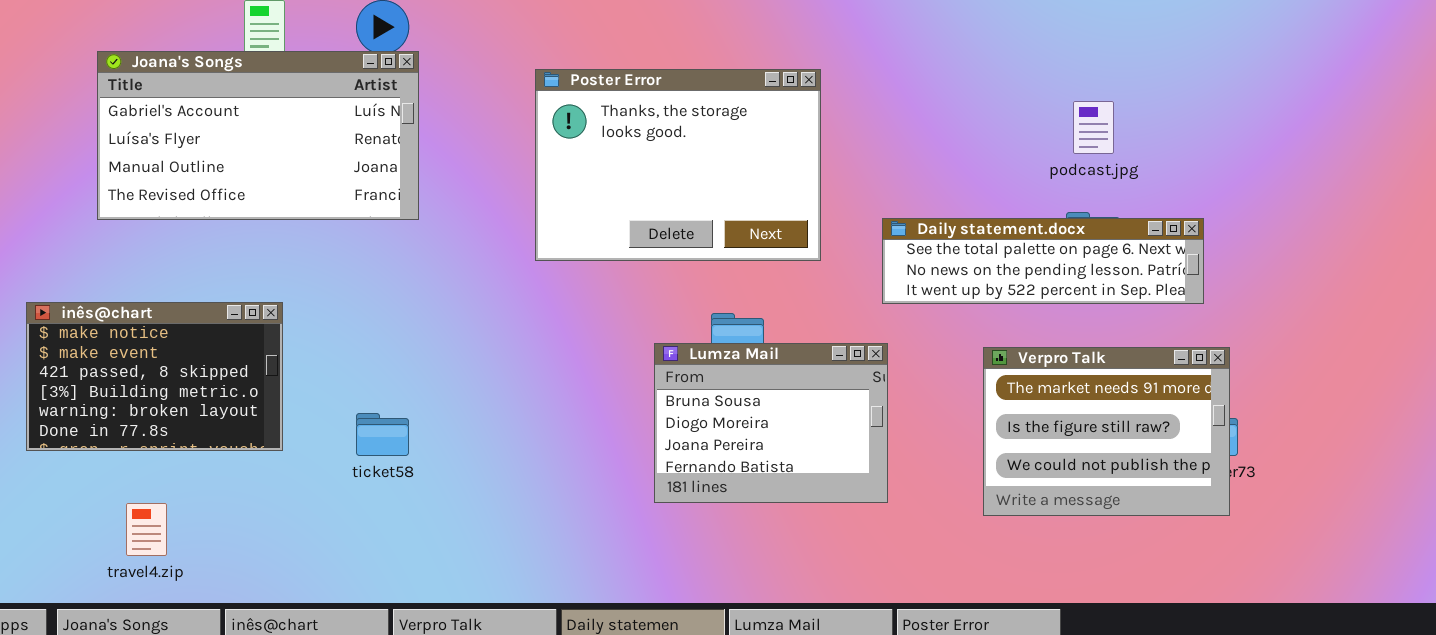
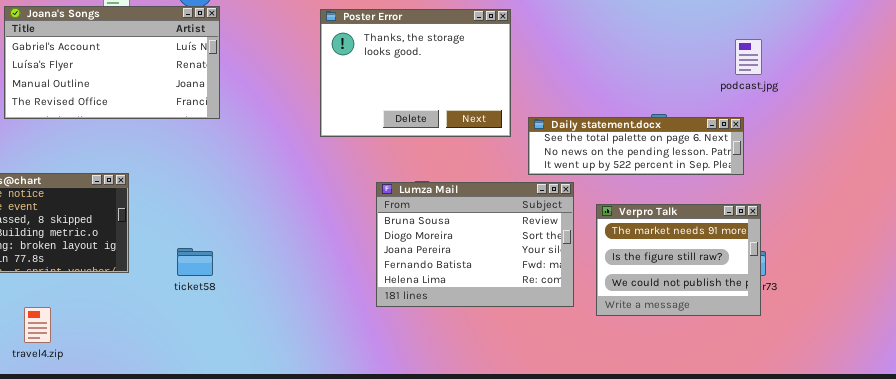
Poster Error: [535,69,821,261] -> [320,9,511,137], moved
podcast.jpg: [1073,101,1114,154] -> [735,39,762,75], moved
Lumza Mail: [654,343,888,503] -> [376,182,574,307], resized

